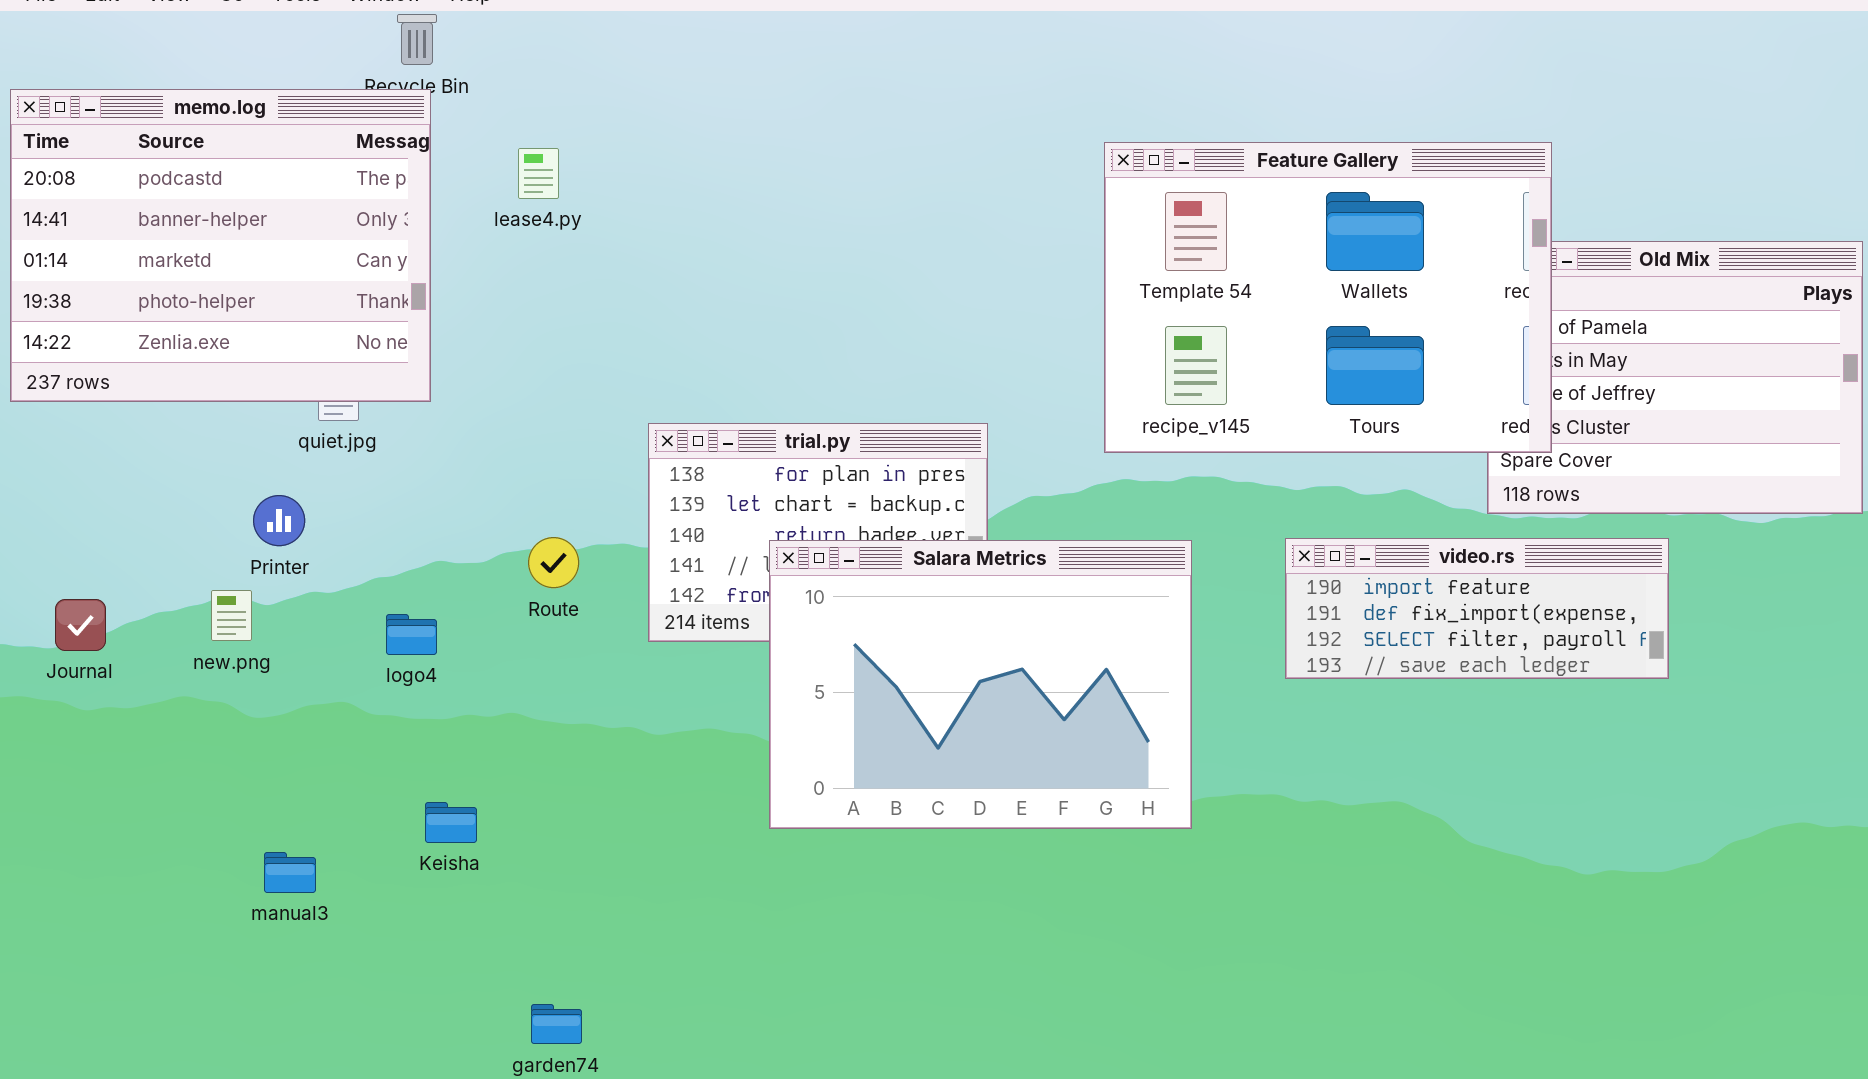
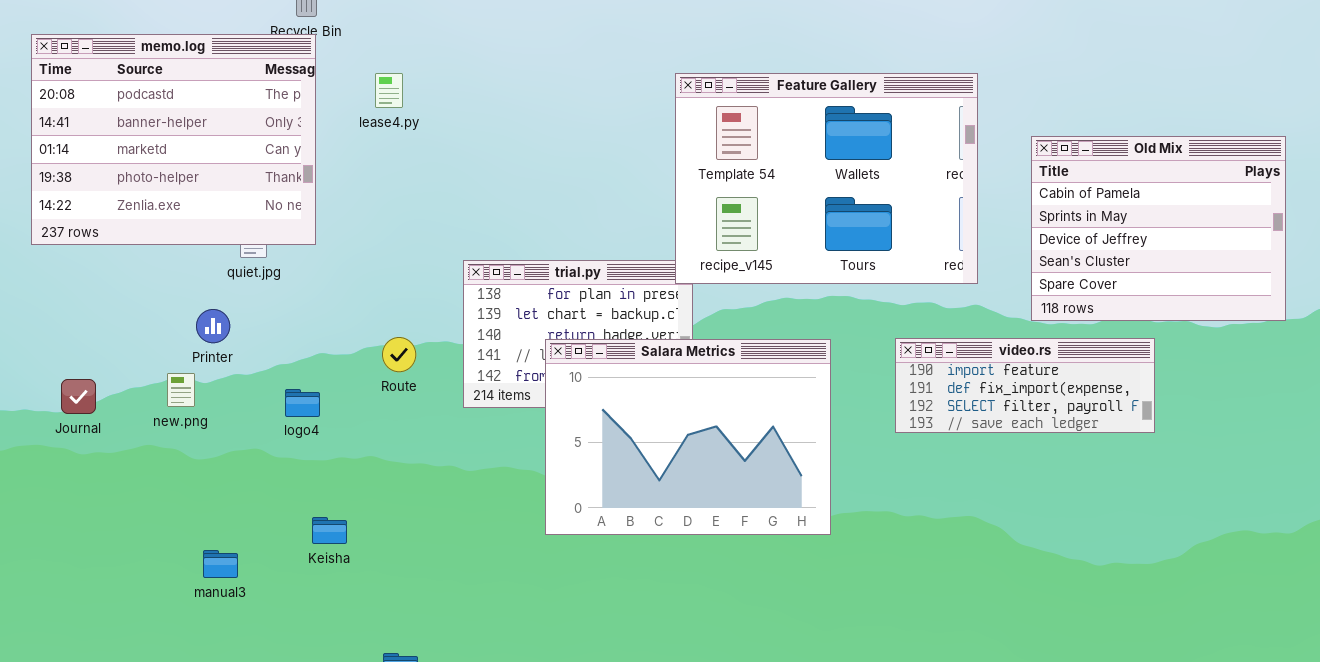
Feature Gallery: [1104,142,1552,453] -> [675,73,978,284], moved

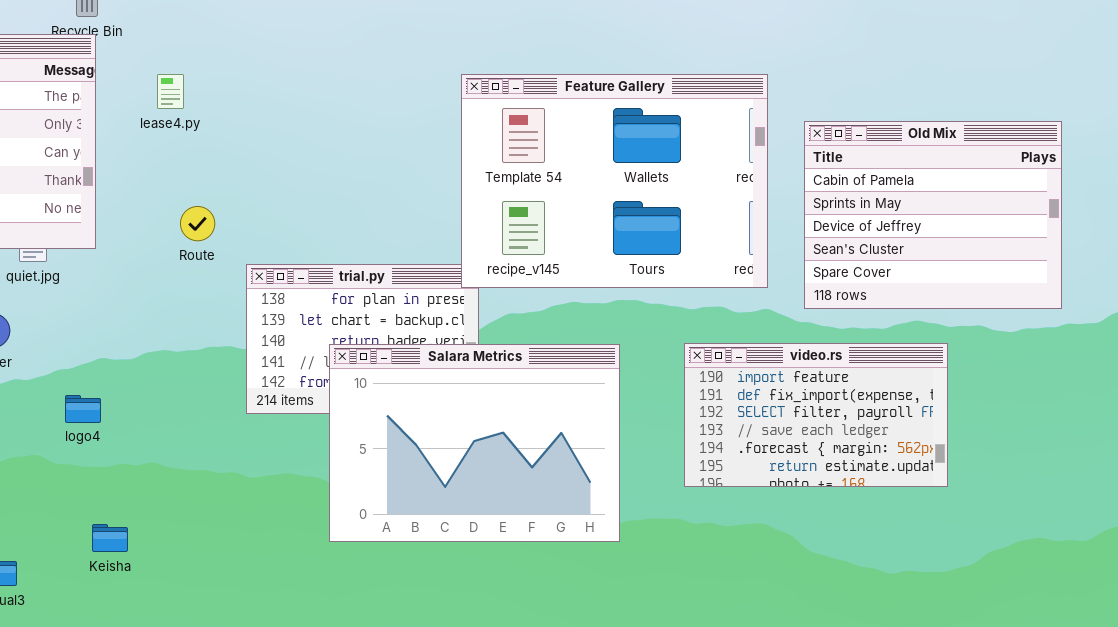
Old Mix: [1031,136,1286,321] -> [804,121,1062,309], moved
Route: [382,337,416,372] -> [180,206,215,241], moved
video.rs: [895,338,1155,433] -> [684,343,948,487], resized

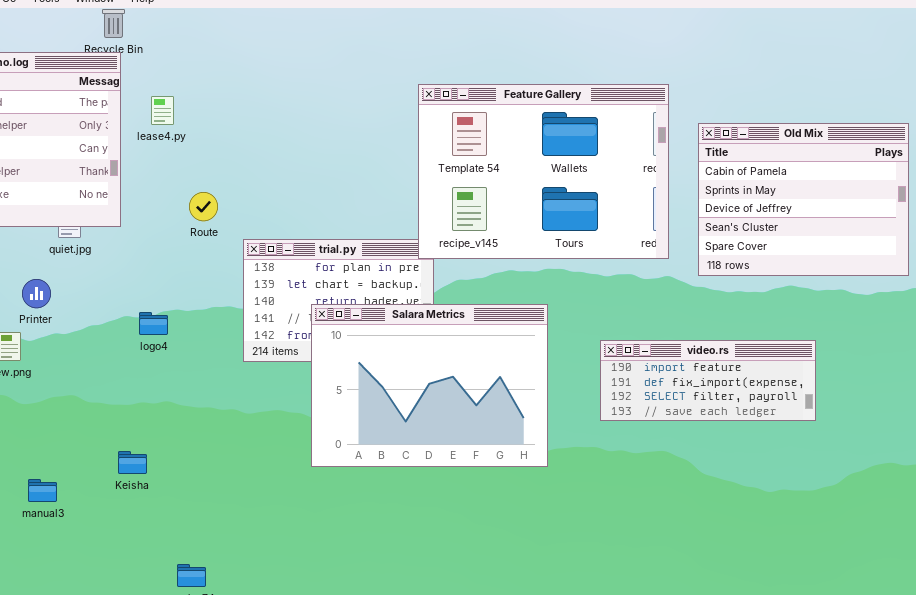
lease4.py: [157,74,184,109] -> [151,96,174,125], moved
video.rs: [684,343,948,487] -> [600,340,816,421], resized
logo4: [65,395,101,423] -> [139,312,168,335], moved

